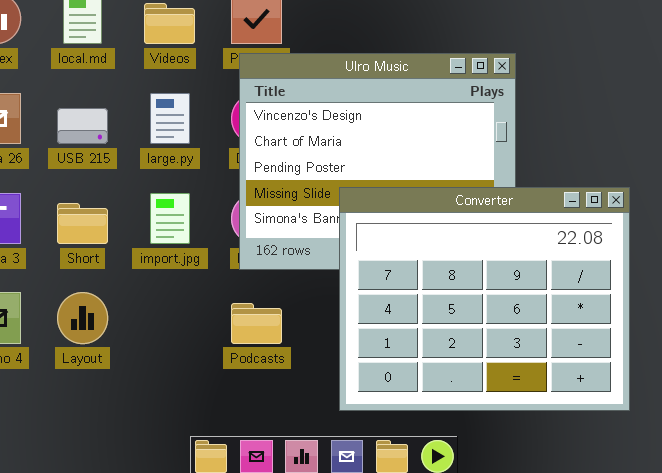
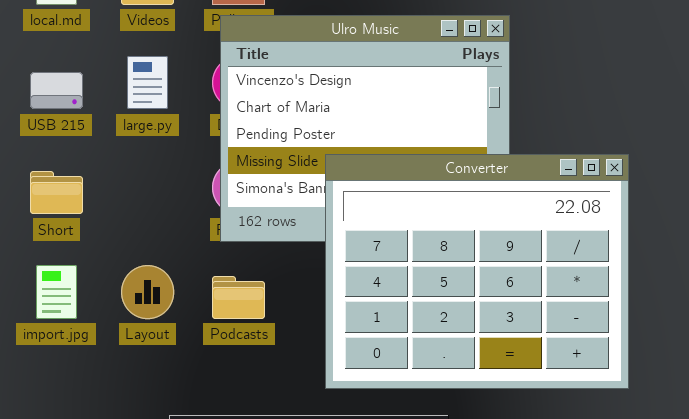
import.jpg: [150,193,190,244] -> [36,265,77,319], moved
Layout: [57,292,108,344] -> [121,265,174,319], moved

